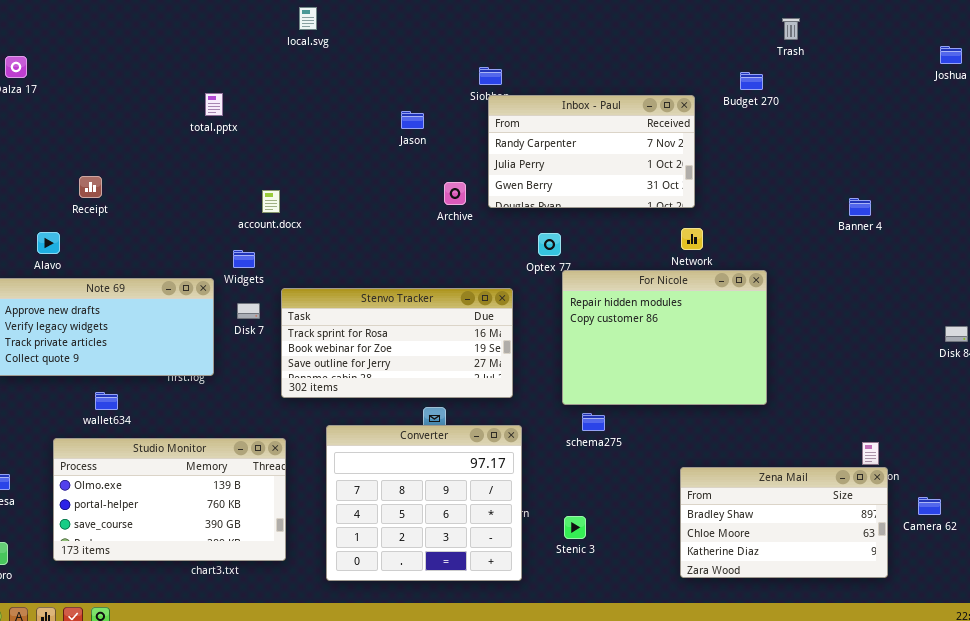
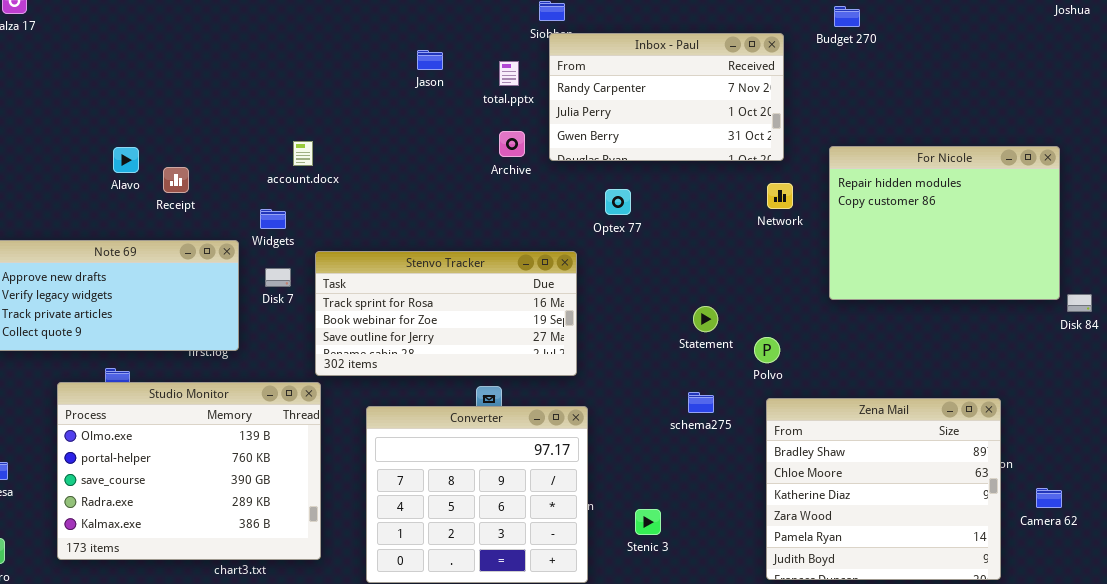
total.pptx: [205,93,223,116] -> [499,61,519,86], moved
Jason: [401,111,424,129] -> [417,50,443,70], moved
Receipt: [79,176,102,198] -> [163,167,189,193], moved
Alavo: [37,232,60,254] -> [113,147,139,173], moved
For Nicole: [562,270,767,405] -> [829,146,1060,300], moved
schema275: [582,413,605,431] -> [688,392,714,413], moved
Studio Monitor: [53,438,286,561] -> [57,382,321,560], resized
Zena Mail: [680,467,888,578] -> [766,398,1001,580], resized

